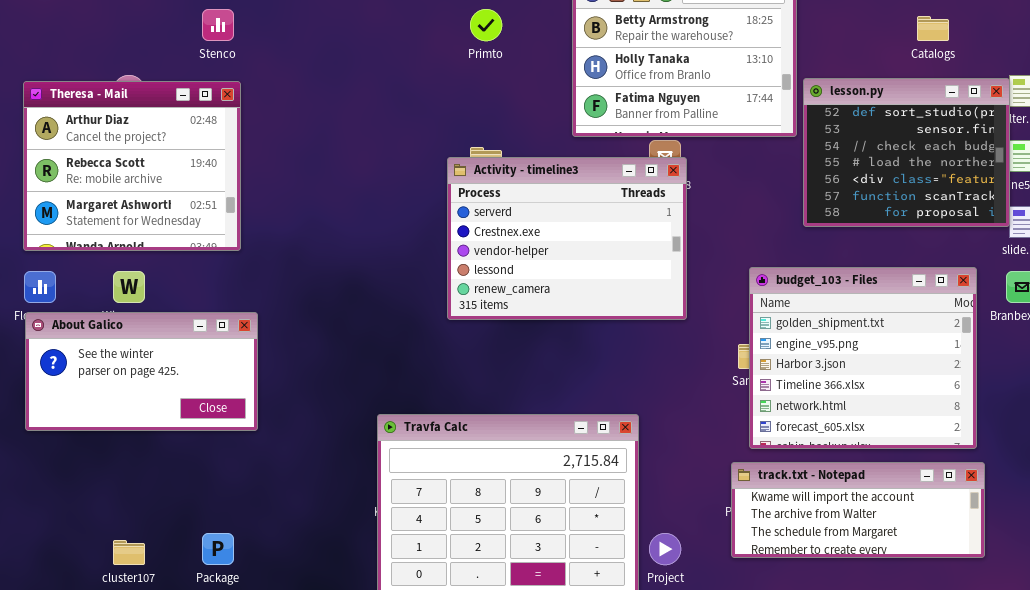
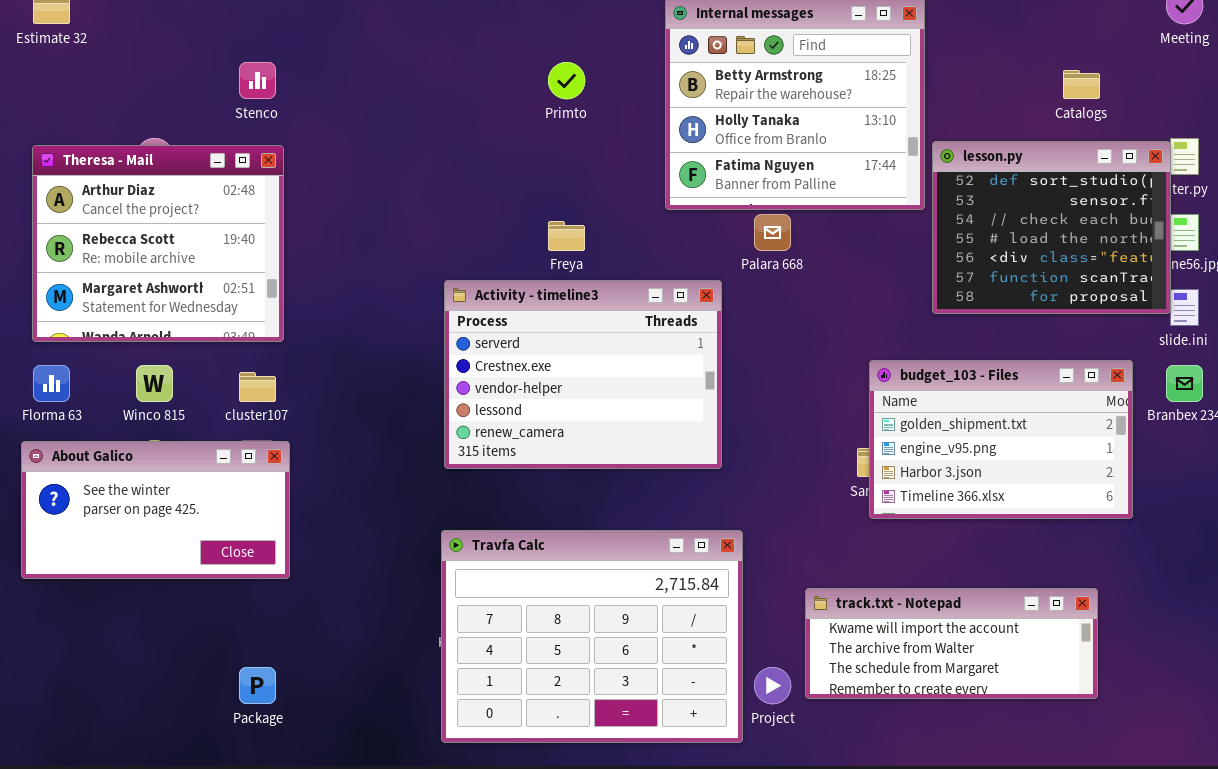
Activity - timeline3: [447,157,687,320] -> [444,280,722,469], moved
budget_103 - Files: [749,267,977,449] -> [869,360,1133,519], resized
About Galico: [25,312,258,431] -> [21,441,290,579], moved
track.txt - Notepad: [731,462,985,558] -> [805,588,1098,699], moved
cluster107: [113,540,145,565] -> [239,372,276,402], moved

